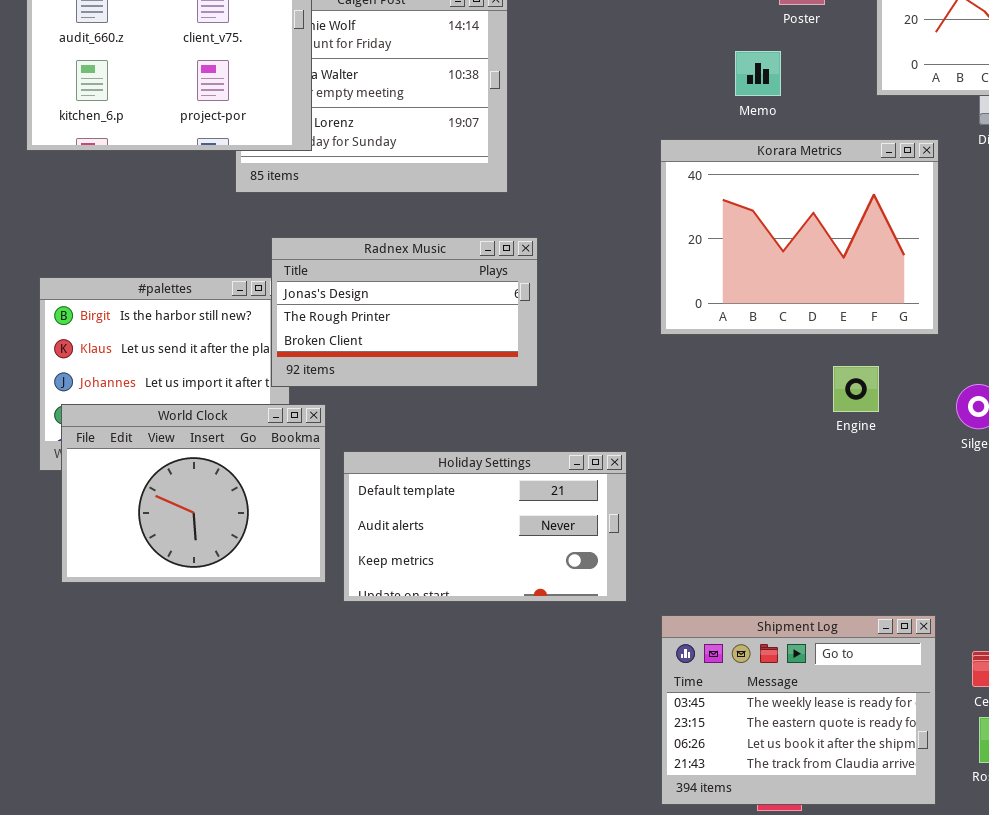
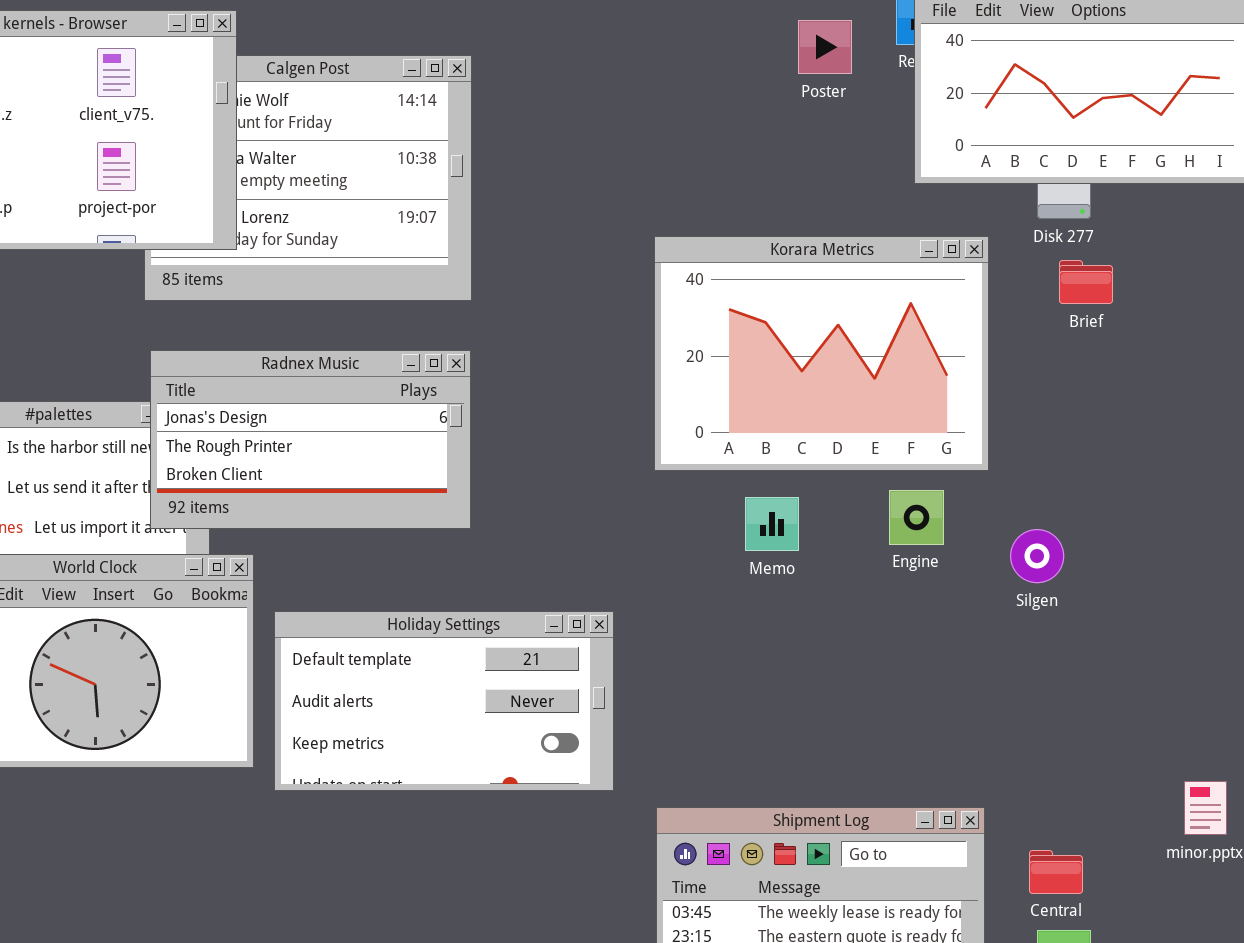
Memo: [735,51,781,96] -> [745,497,799,551], moved
Radnex Music: [271,237,538,387] -> [150,350,471,529], moved
Engine: [833,366,879,412] -> [889,490,944,545], moved

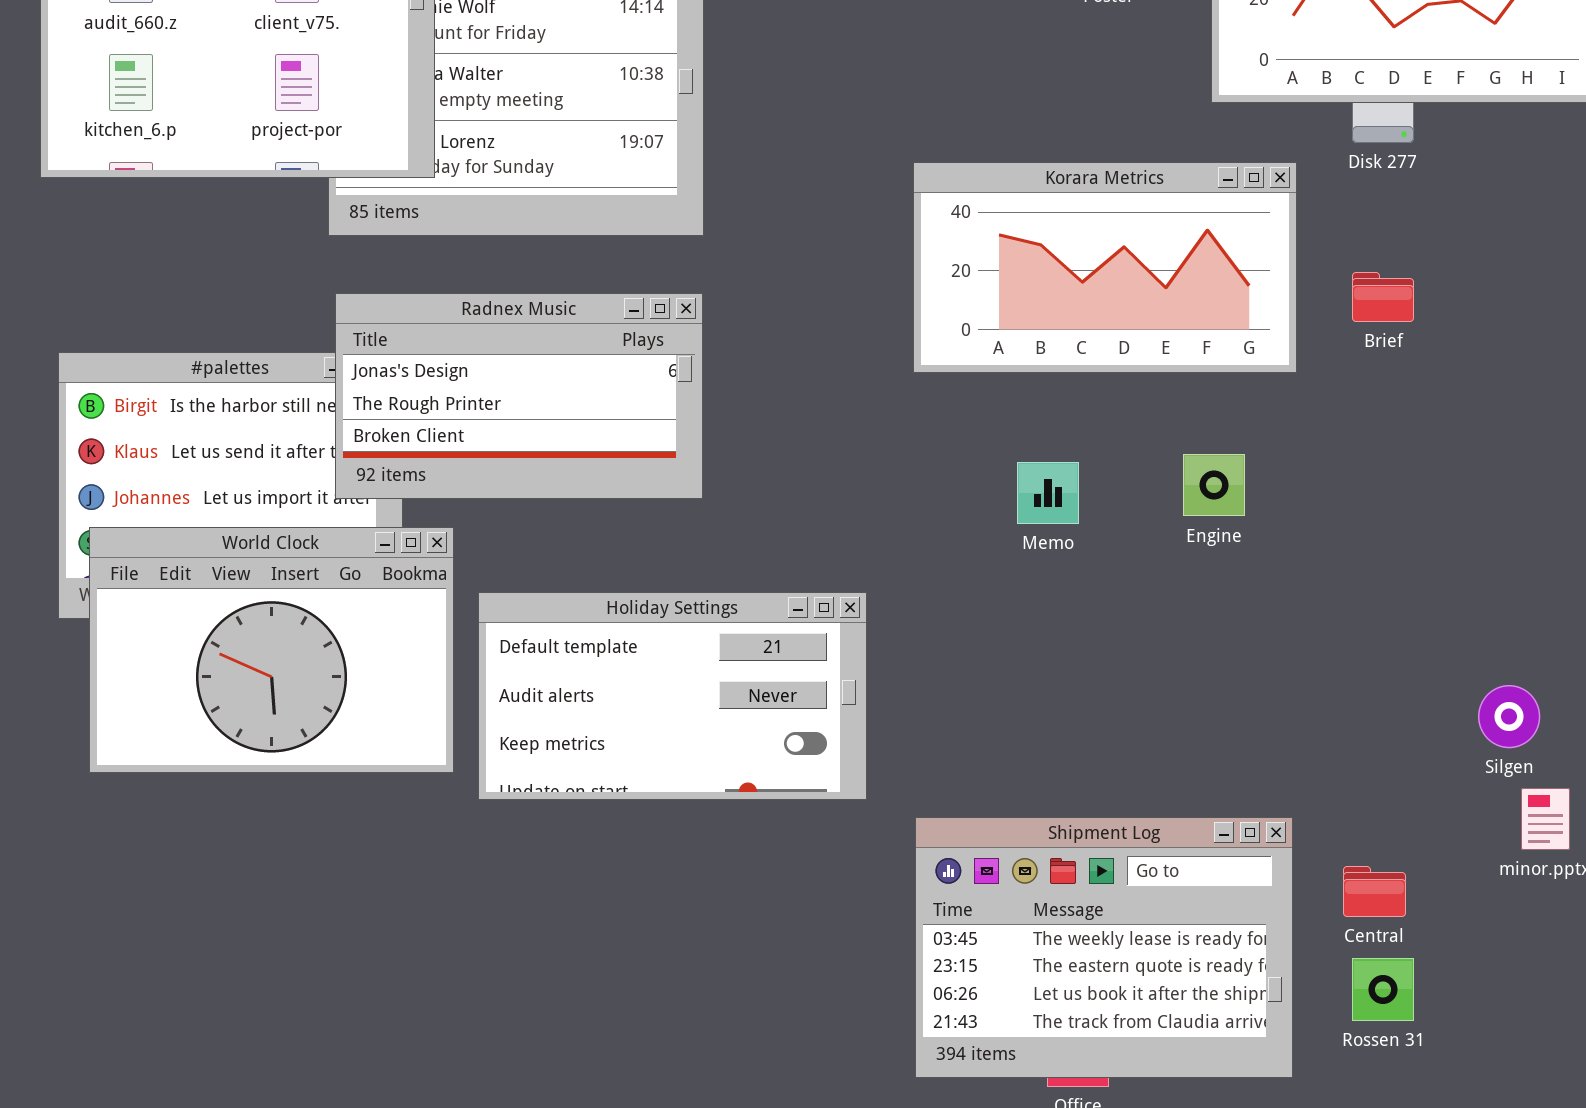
Korara Metrics: [654,236,989,471] -> [913,162,1297,373], resized
Brief: [1059,260,1113,304] -> [1352,272,1414,322], moved
Silgen: [1010,529,1064,583] -> [1478,685,1540,748], moved

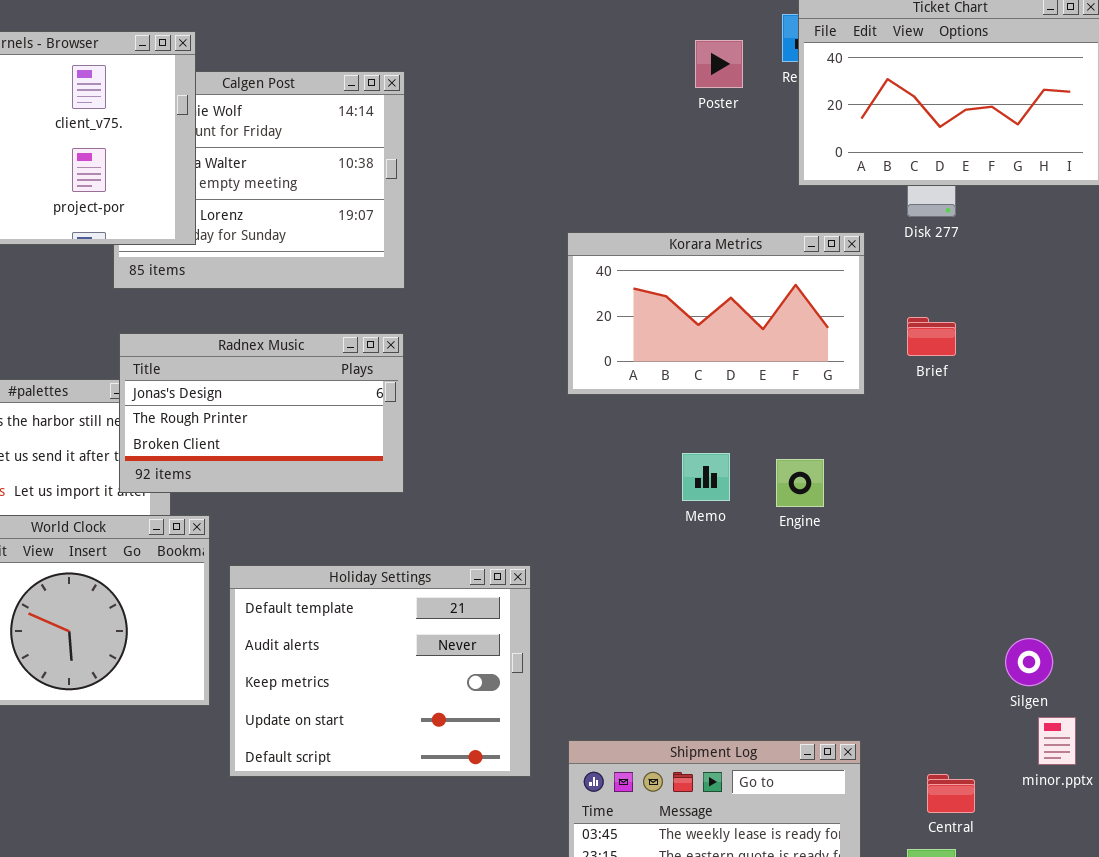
Memo: [1017,462,1079,524] -> [682,453,730,501], moved
Holiday Settings: [478,592,867,800] -> [229,565,531,777], resized
Central: [1343,866,1406,917] -> [927,774,975,813], moved

